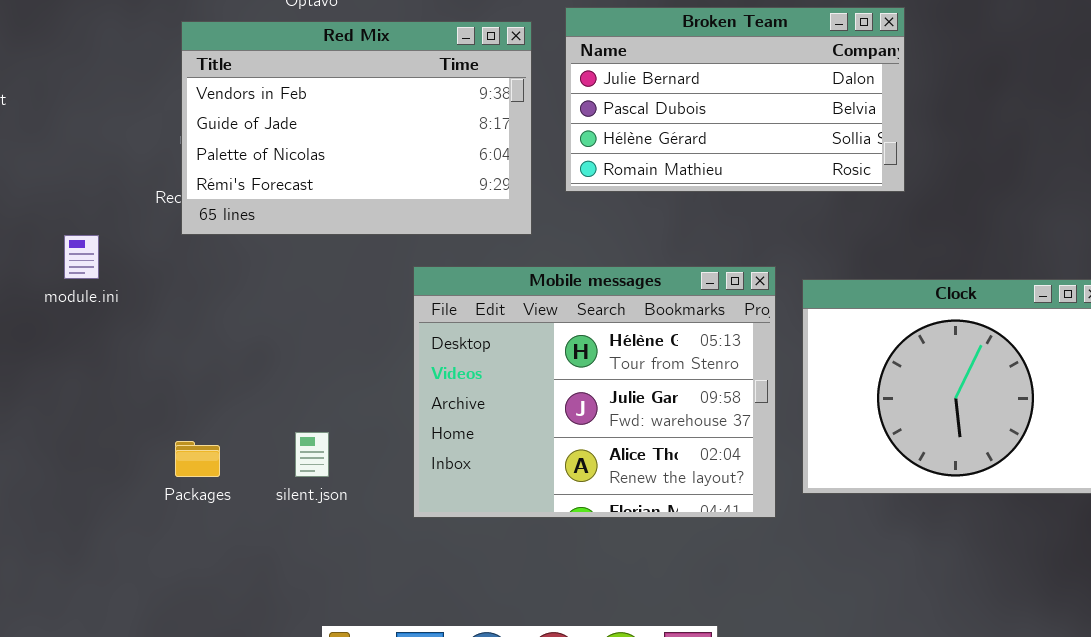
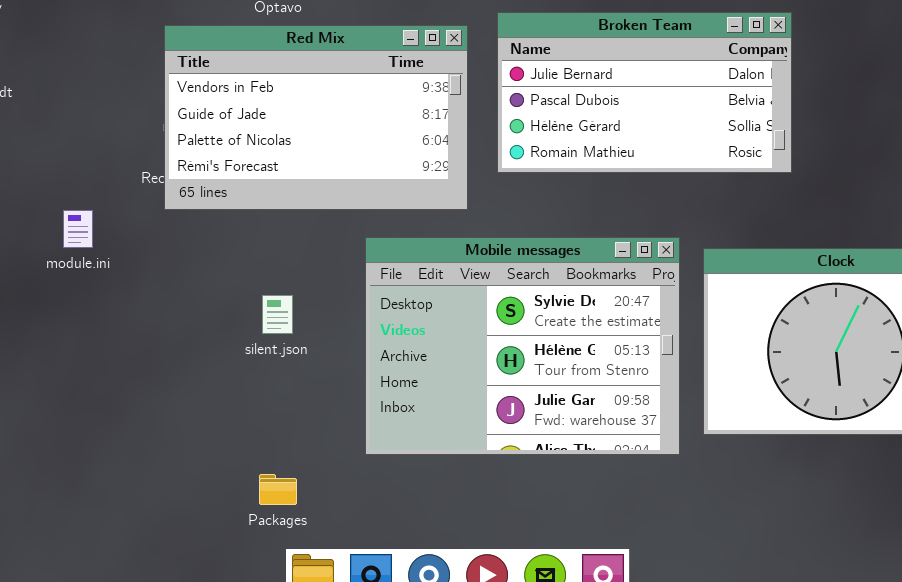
Mobile messages: [413,266,776,518] -> [365,237,680,455], scrolled up 1 row
silent.json: [295,432,329,477] -> [262,295,293,334], moved
Packages: [175,441,220,477] -> [259,474,297,505], moved

